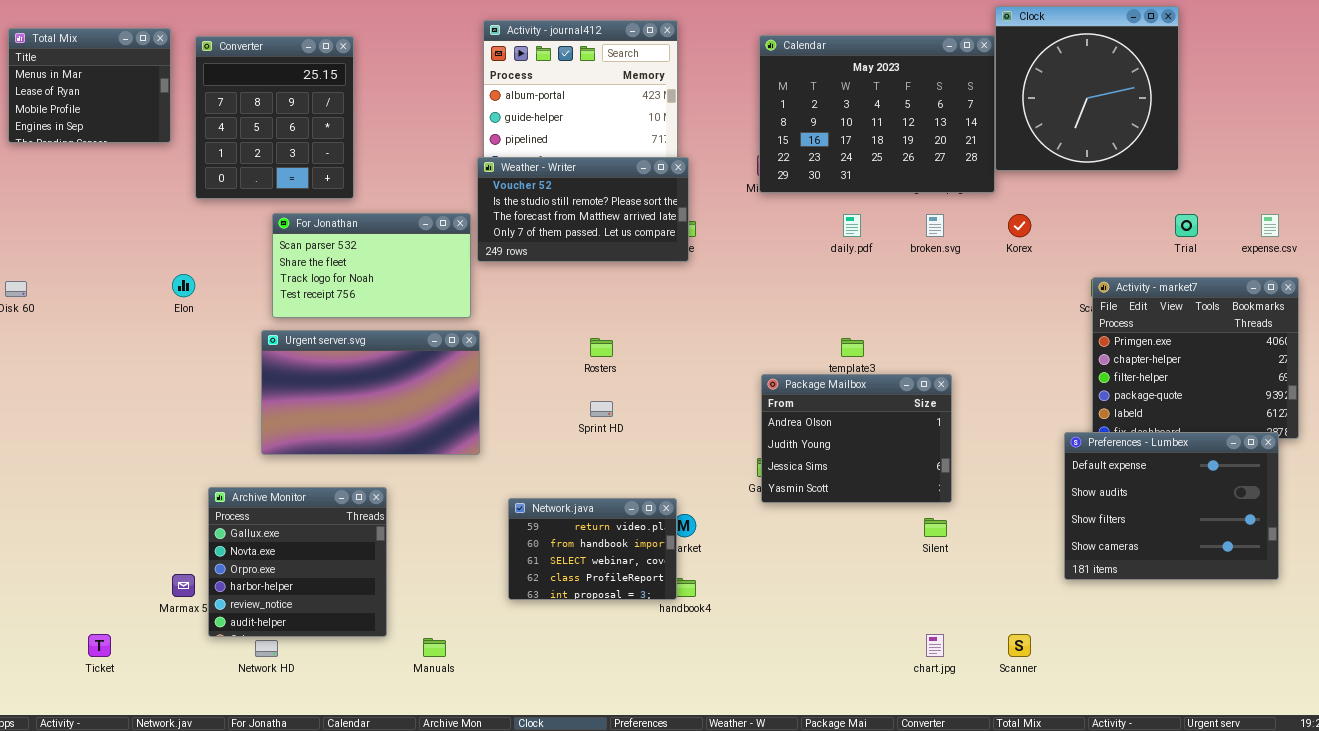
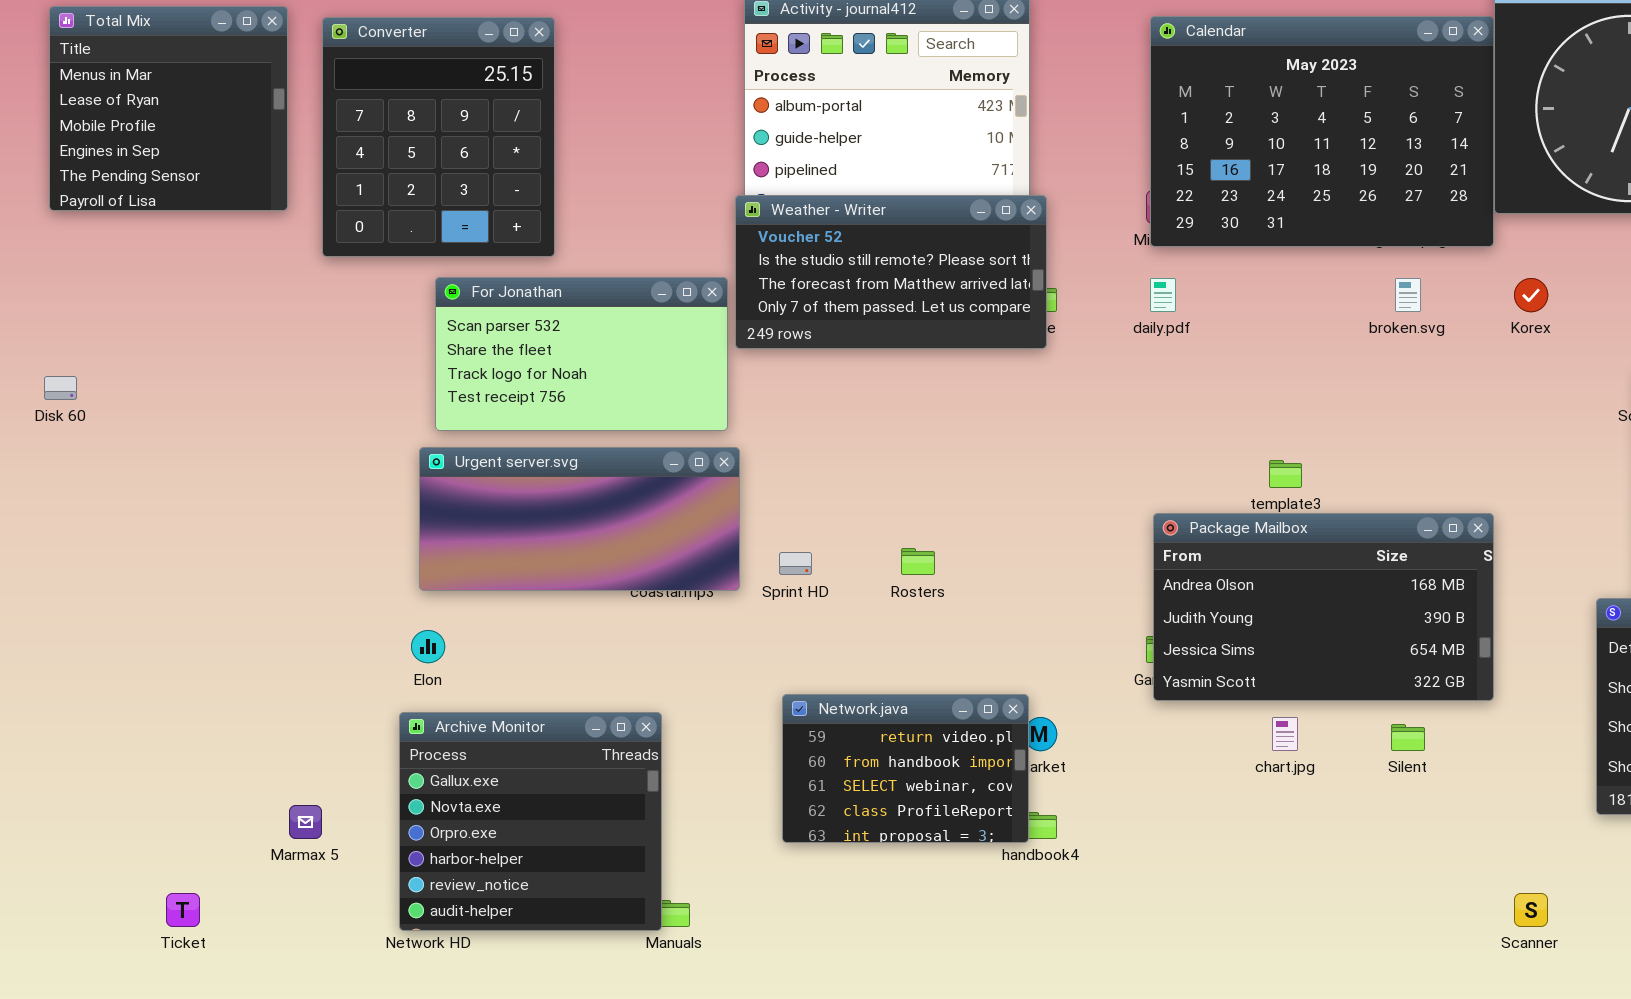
Total Mix: [8,28,171,143] -> [49,6,288,211], resized
daily.pdf: [843,214,861,237] -> [1150,278,1176,312], moved
Elon: [172,274,195,297] -> [411,630,445,663], moved
Urgent server.svg: [261,330,480,455] -> [419,447,740,591], resized
Rosters: [590,338,613,357] -> [901,548,935,575], moved
Package Mailbox: [761,374,952,503] -> [1153,513,1494,701], resized
Sprint HD: [590,401,613,417] -> [779,552,812,575], moved
Archive Monitor: [208,487,387,637] -> [399,712,662,931], moved
chart.jpg: [926,634,944,657] -> [1272,717,1298,751], moved

